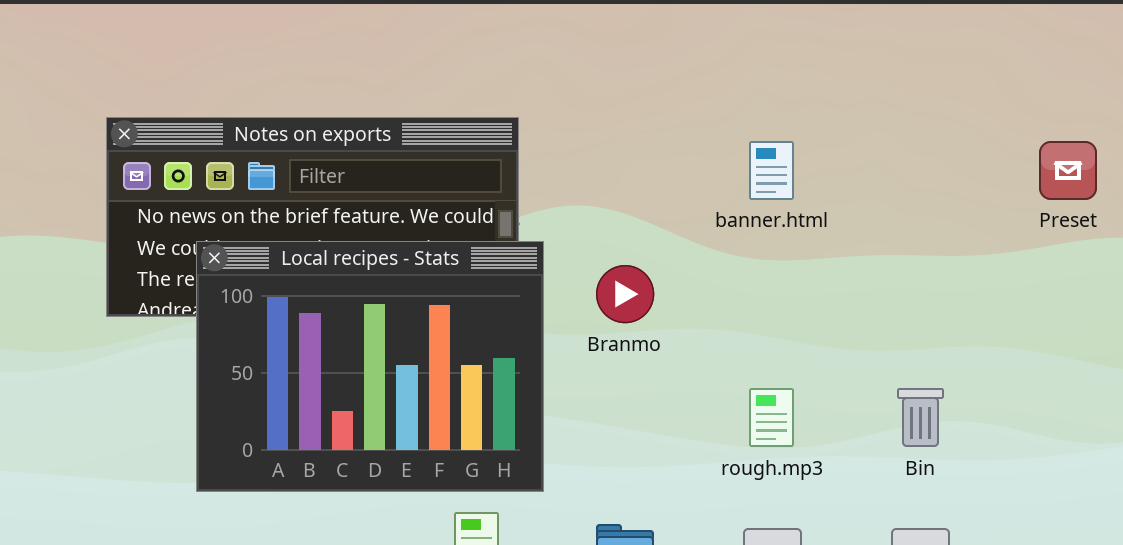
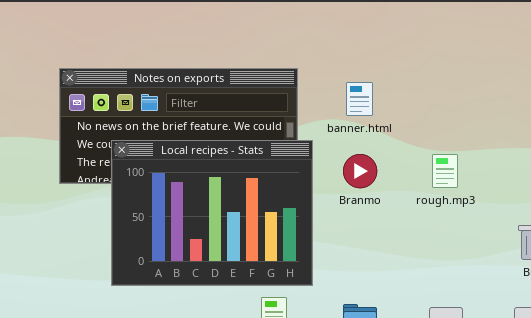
banner.html: [749,141,794,200] -> [346,82,373,116], moved
rough.mp3: [749,388,794,447] -> [432,154,458,188], moved

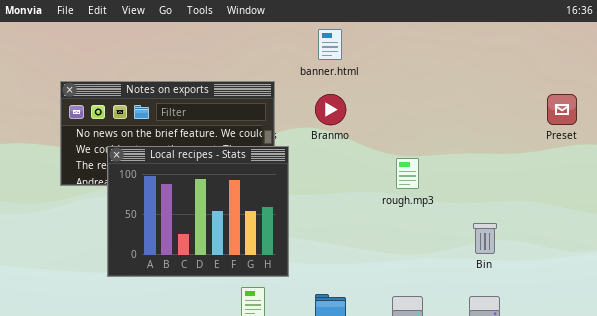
banner.html: [346,82,373,116] -> [318,29,342,60], moved
Branmo: [343,154,377,188] -> [315,94,346,125], moved

